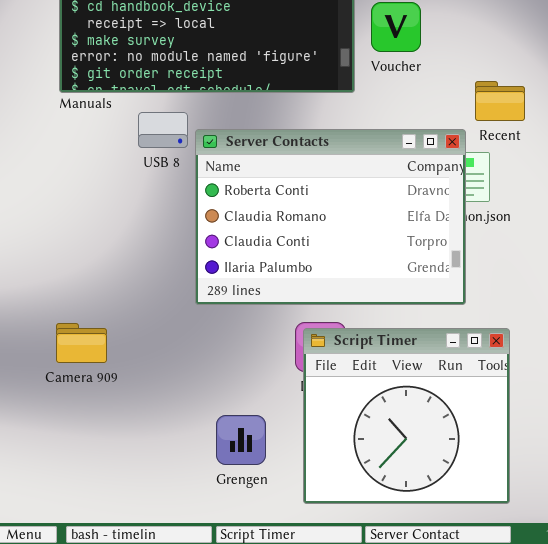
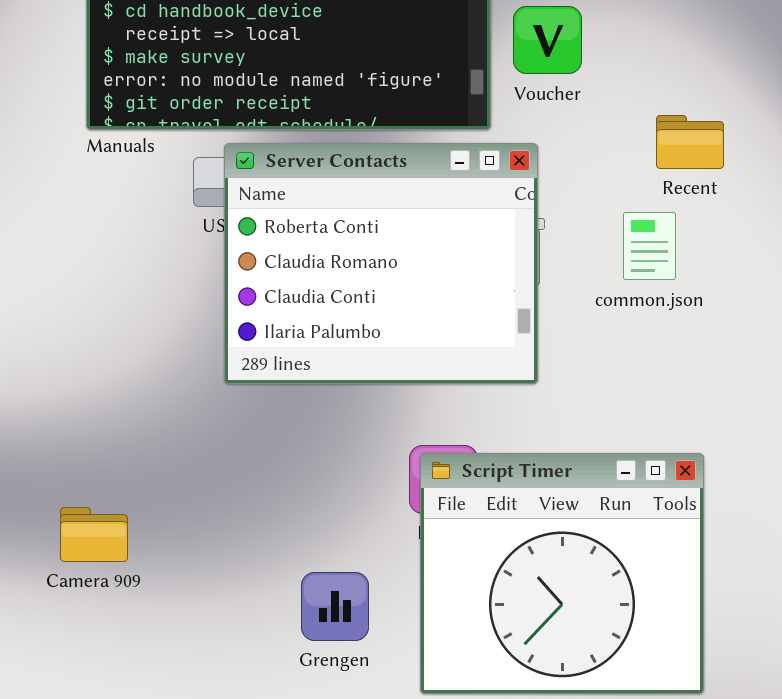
Server Contacts: [195,129,466,305] -> [224,143,538,384], moved, resized
Camera 909: [56,323,107,363] -> [60,507,128,562], moved

